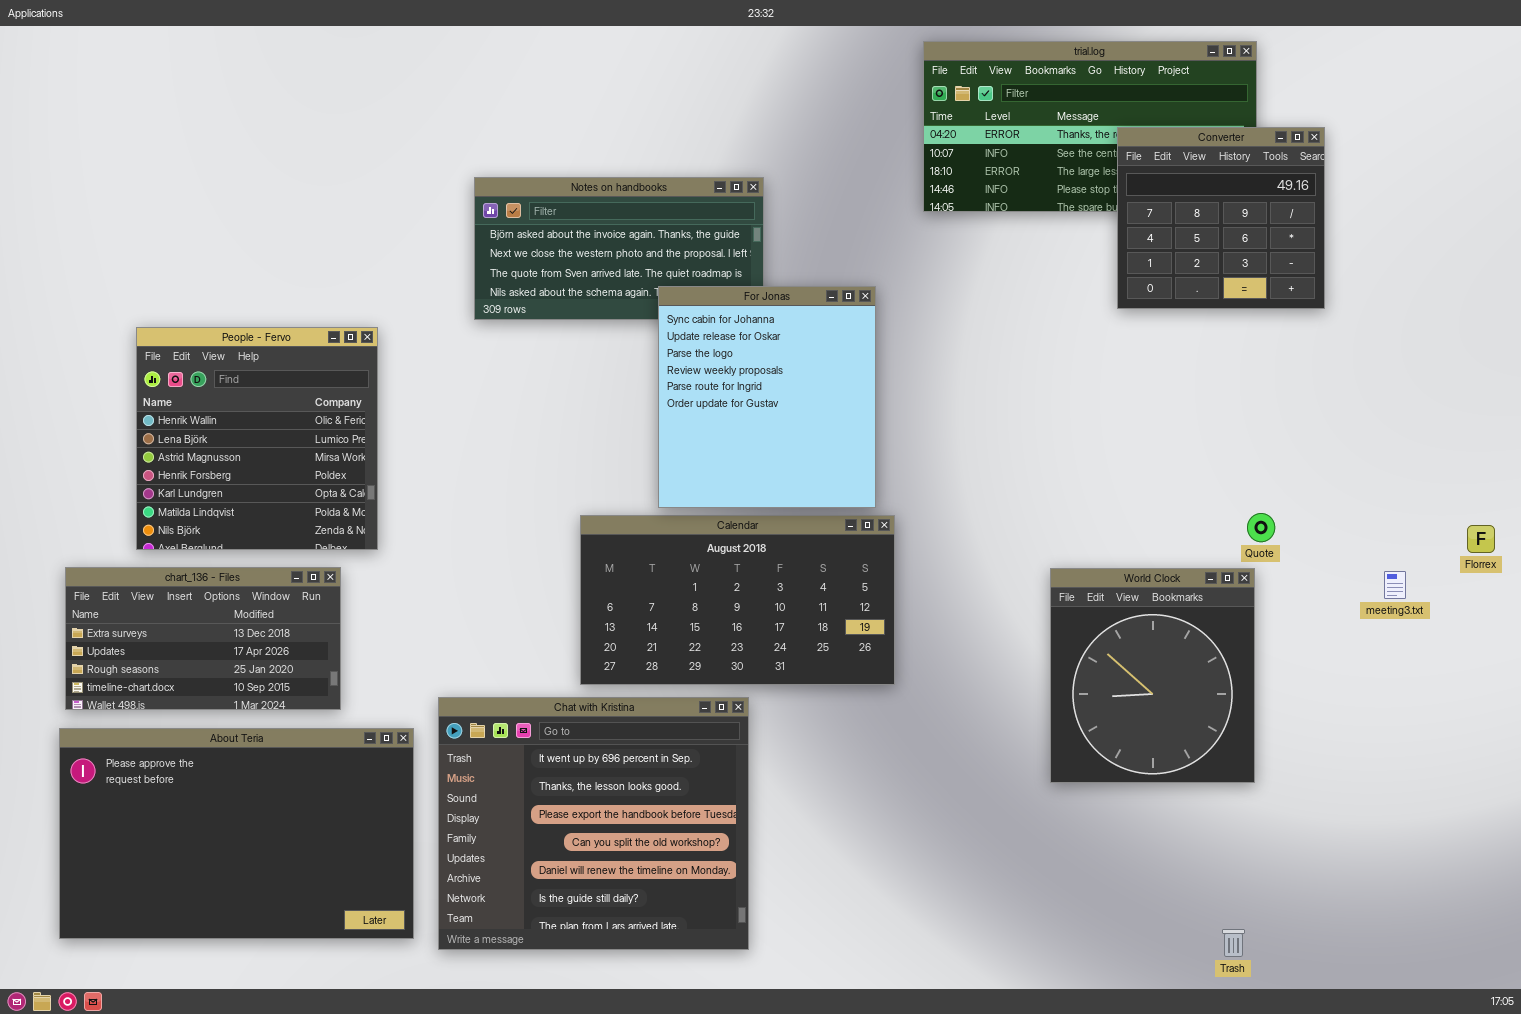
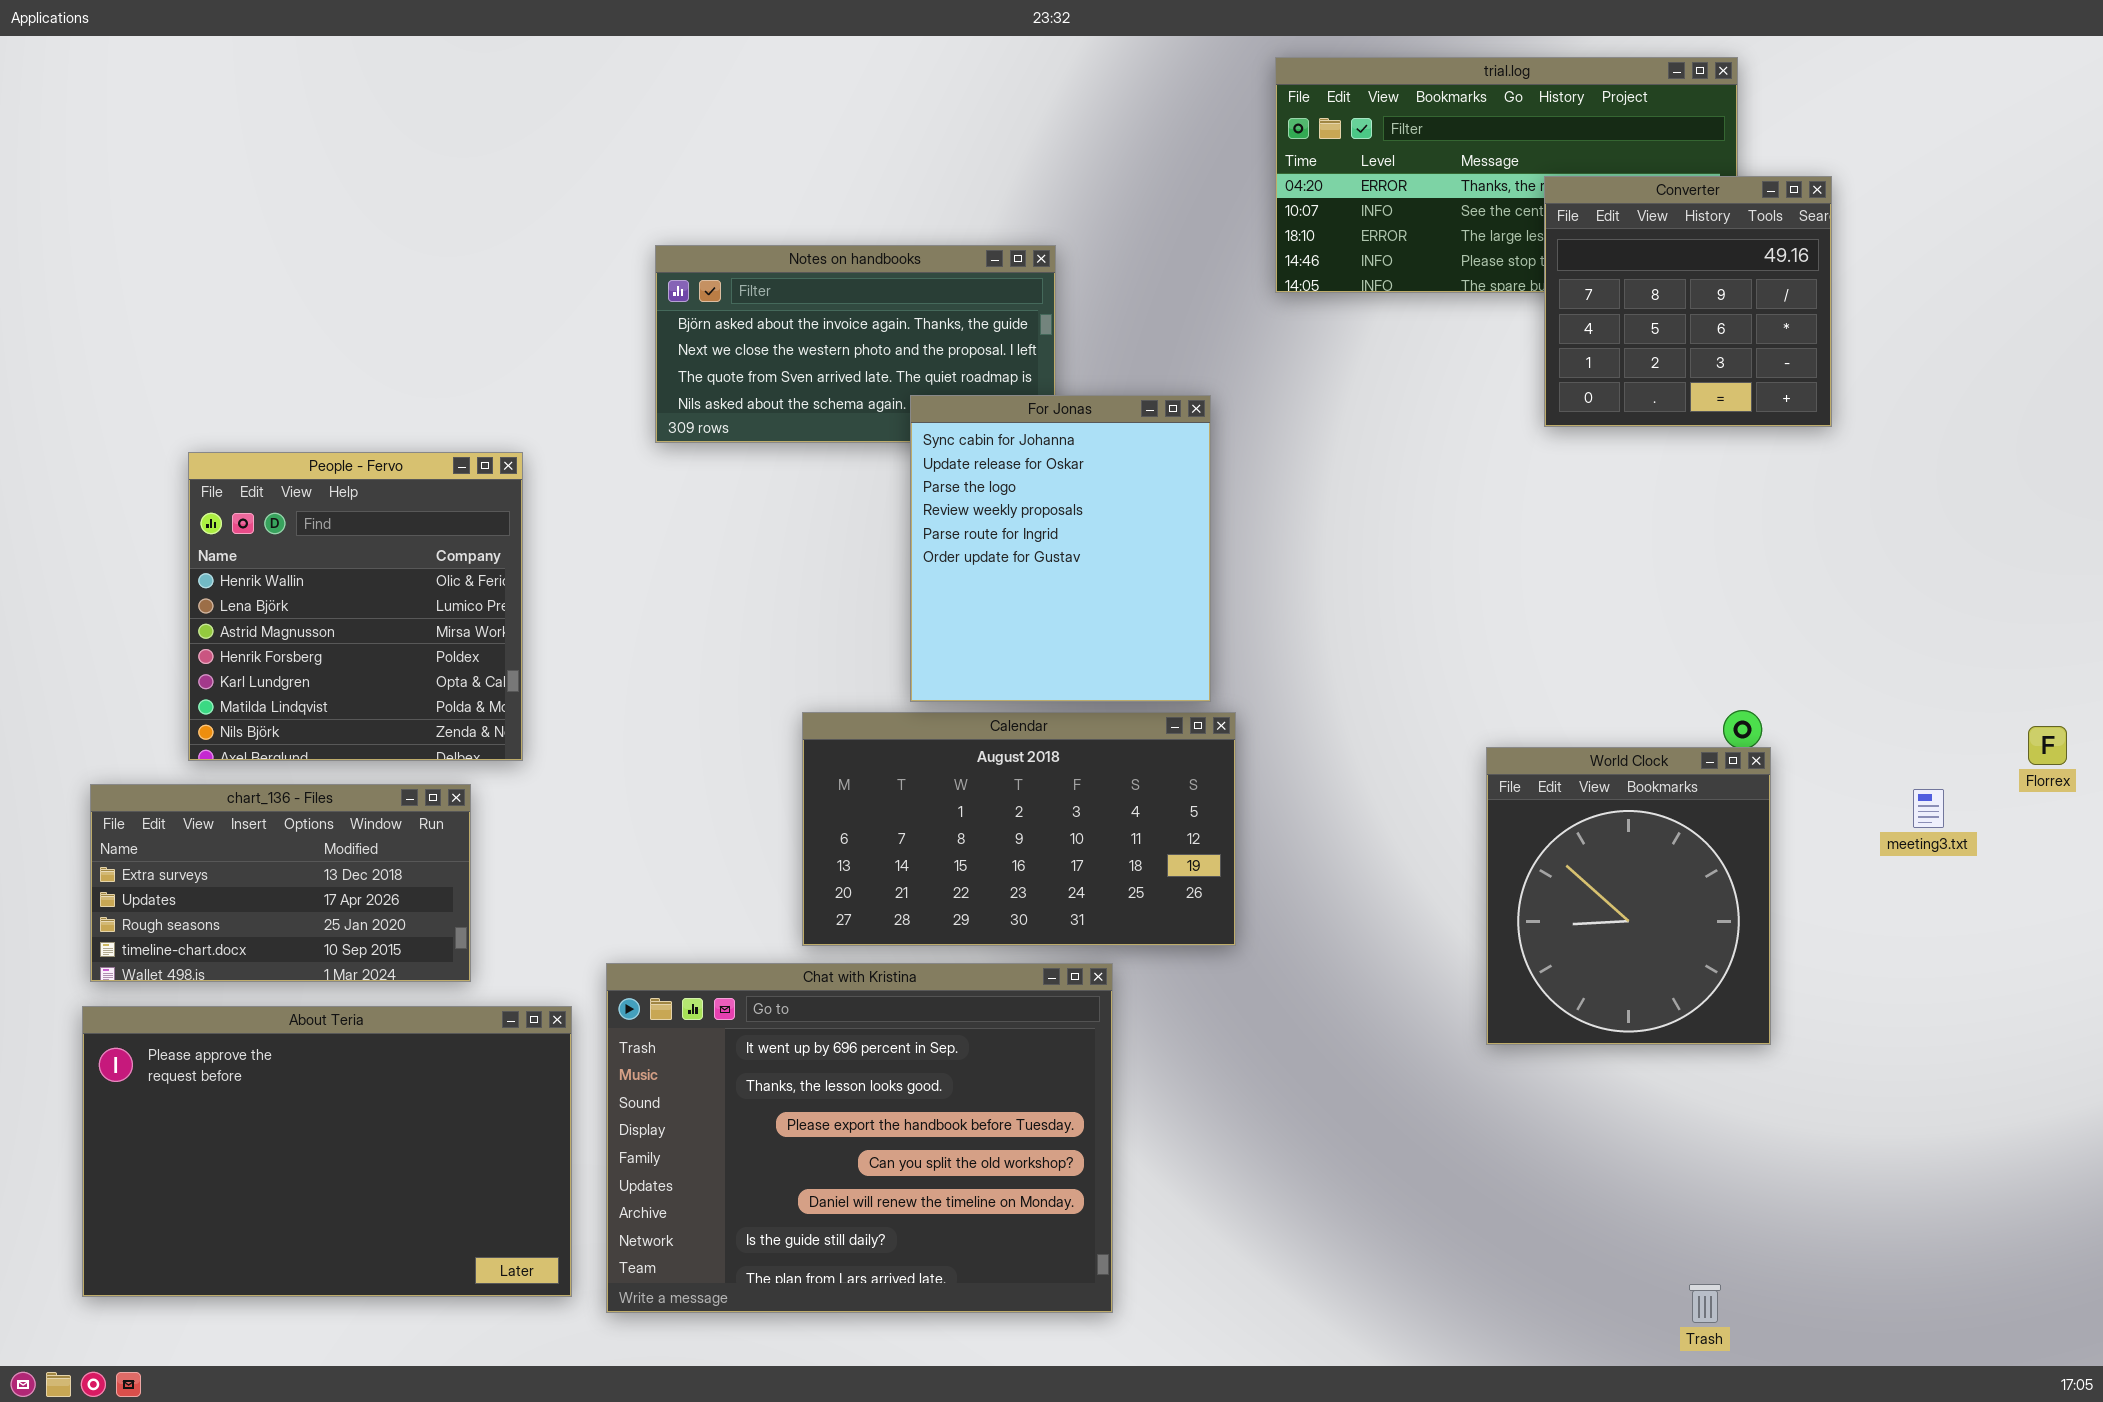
World Clock: [1050,568,1255,783] -> [1486,747,1771,1045], moved
Chat with Kristina: [438,697,749,950] -> [606,963,1113,1313], resized

